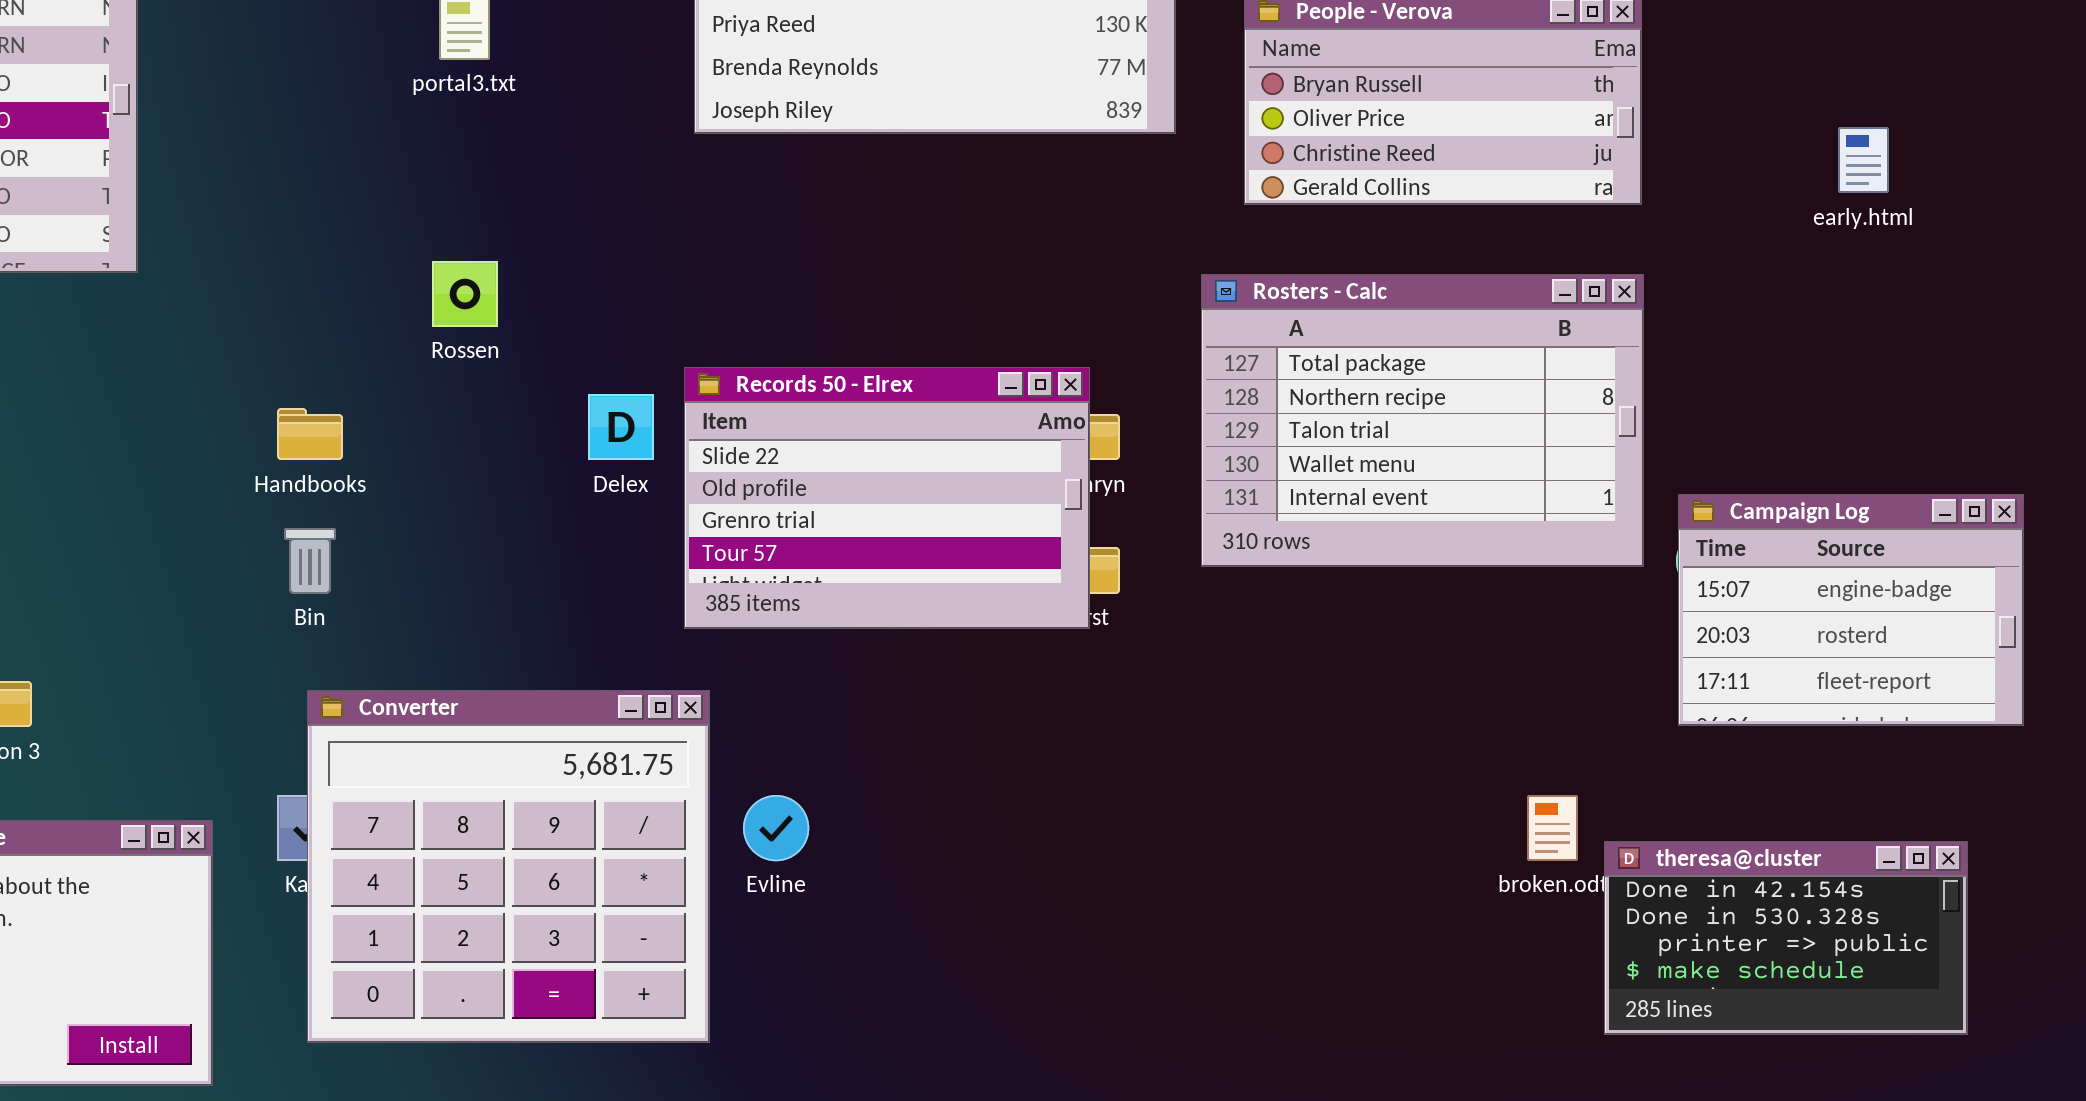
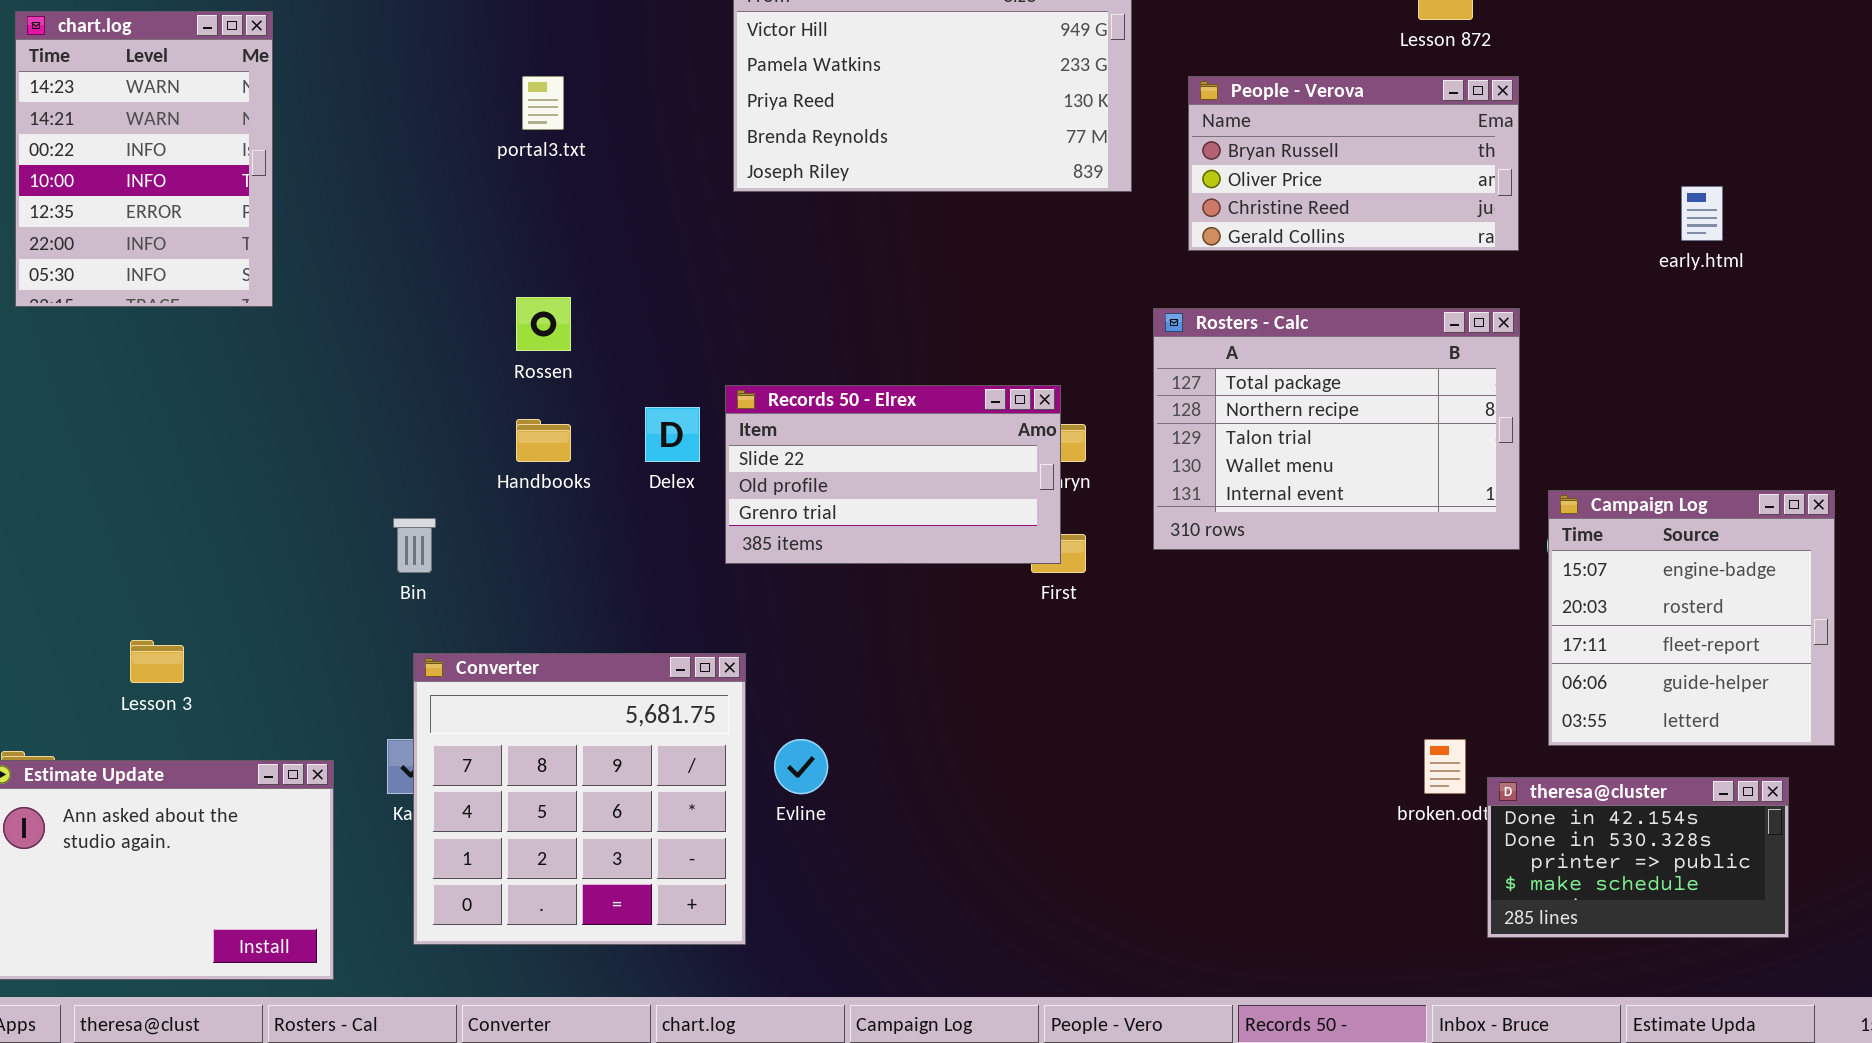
Records 50 - Elrex: [684,367,1090,629] -> [725,385,1061,564], resized
Handbooks: [277,408,343,460] -> [516,419,571,462], moved
Campaign Log: [1678,494,2024,726] -> [1548,490,1835,746], resized

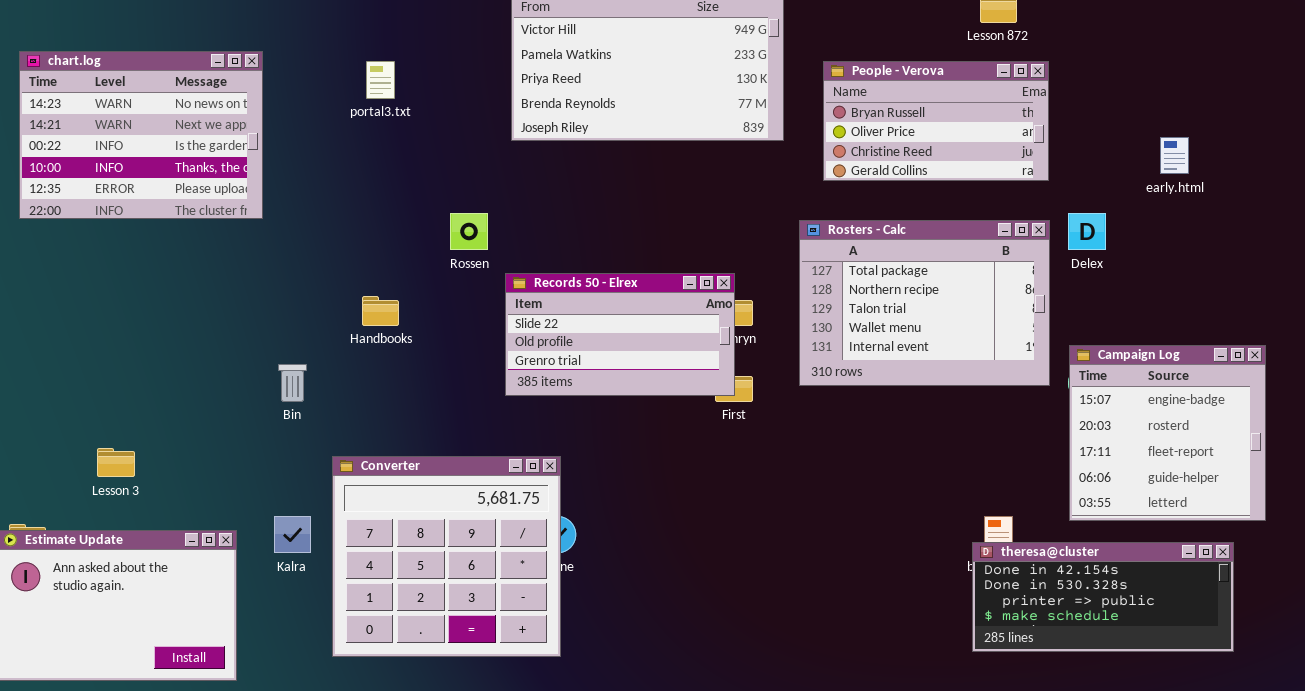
chart.log: [15,11,273,307] -> [19,51,263,219], resized
Rossen: [516,297,571,351] -> [450,213,488,250], moved
Delex: [645,407,700,462] -> [1068,213,1106,250], moved
Converter: [413,653,746,945] -> [332,456,561,657], moved
theresa@cluster: [1487,777,1789,938] -> [972,542,1234,652], resized

